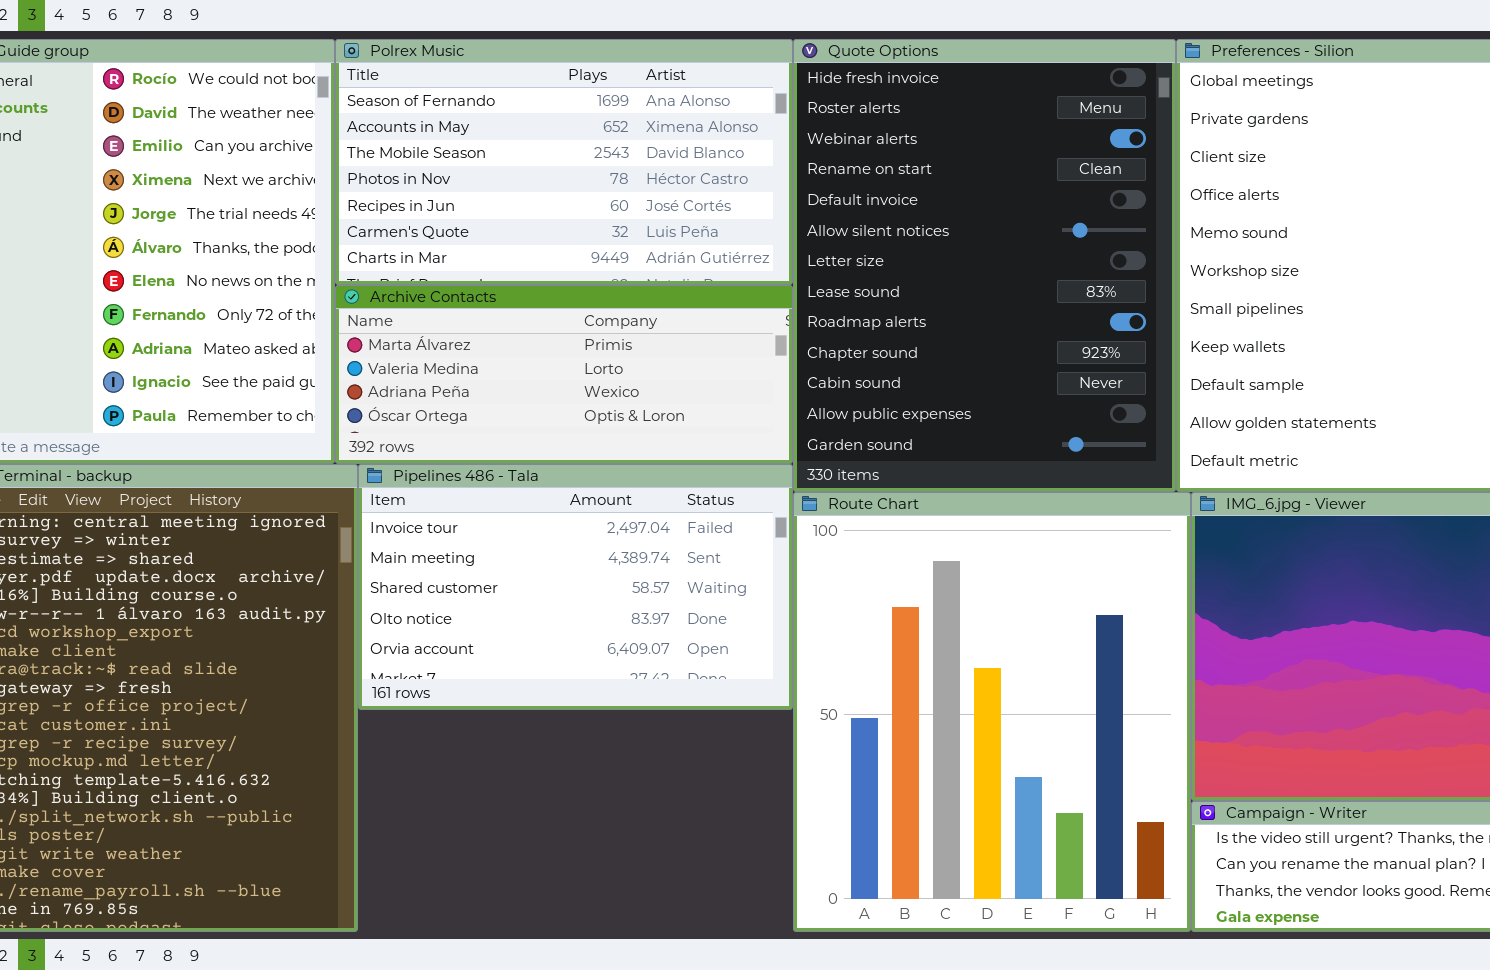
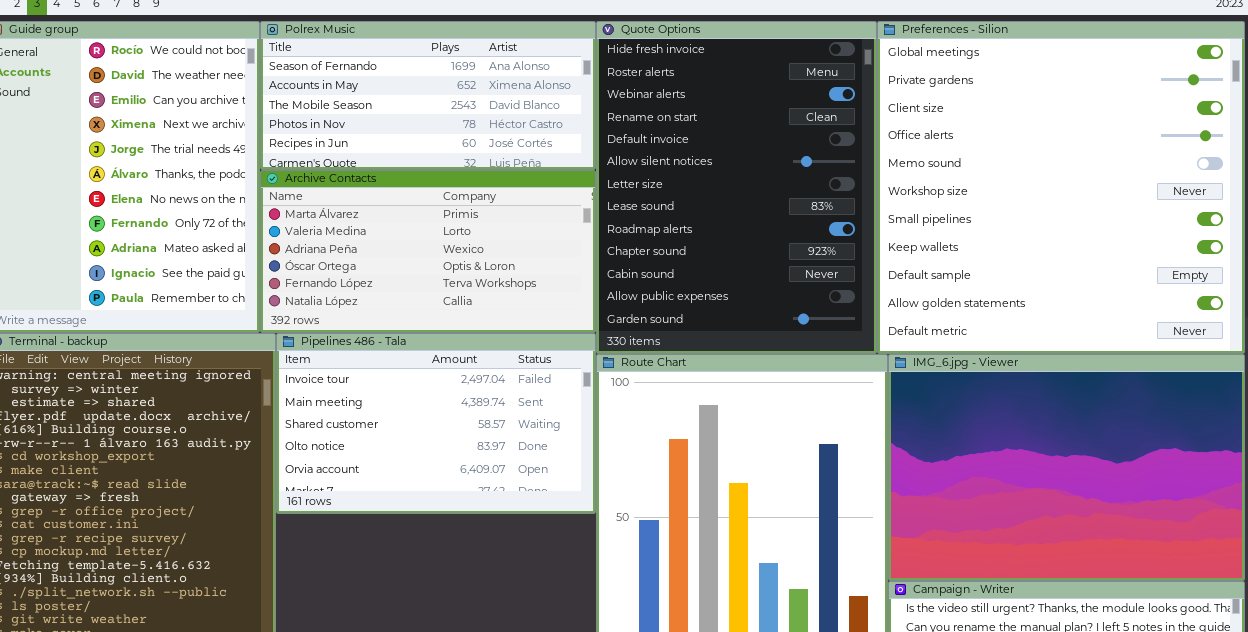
Polrex Music: [335,39,793,285] -> [260,21,596,170], resized
Archive Contacts: [335,285,793,464] -> [260,170,596,333], resized

